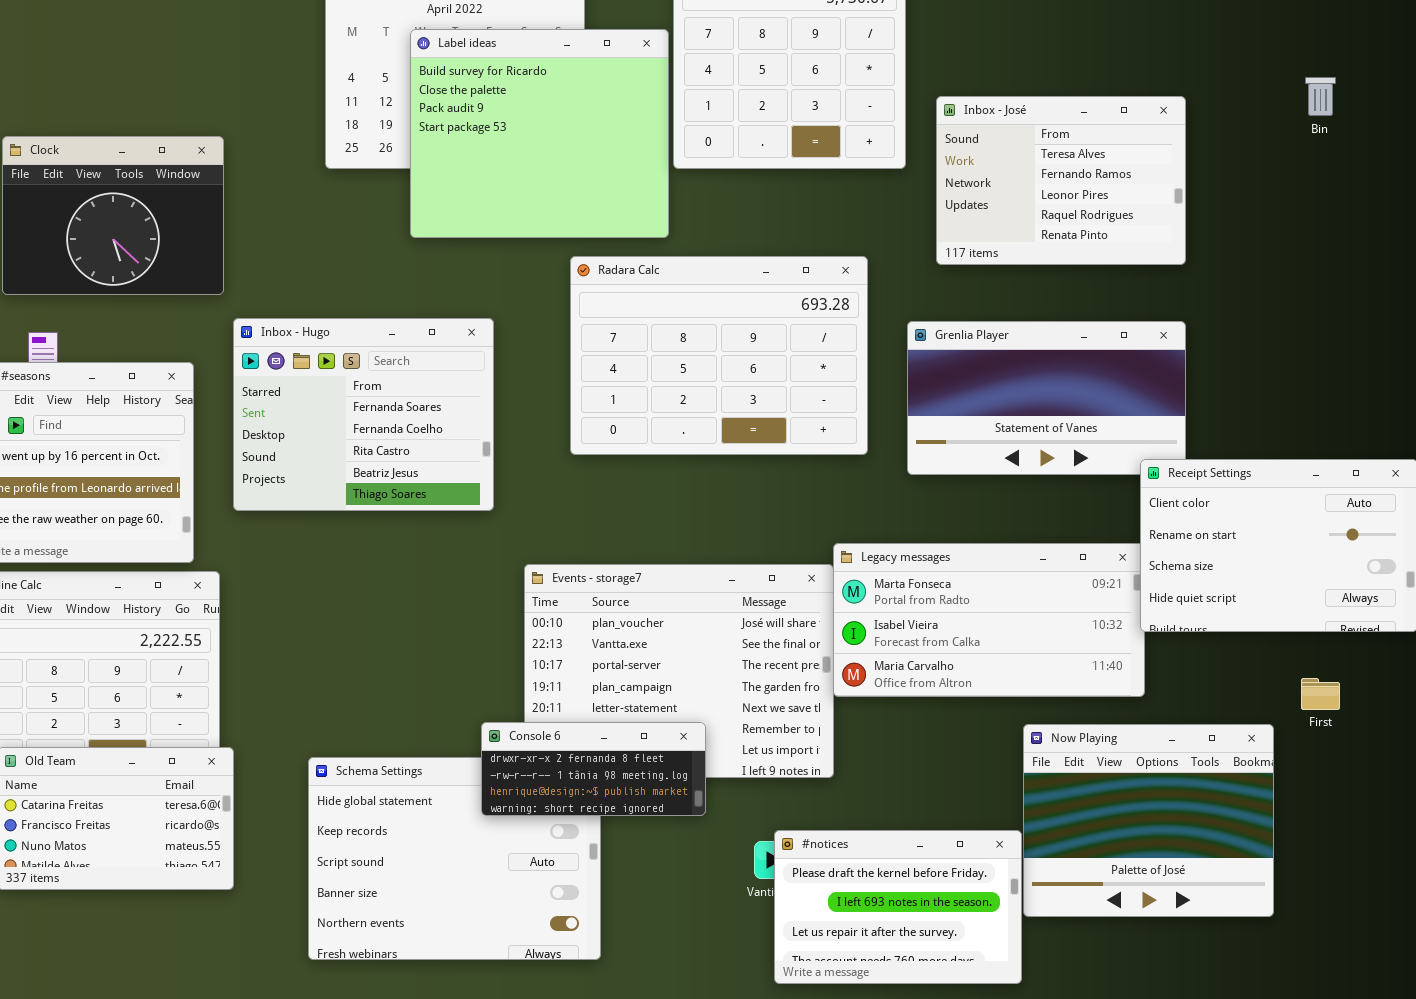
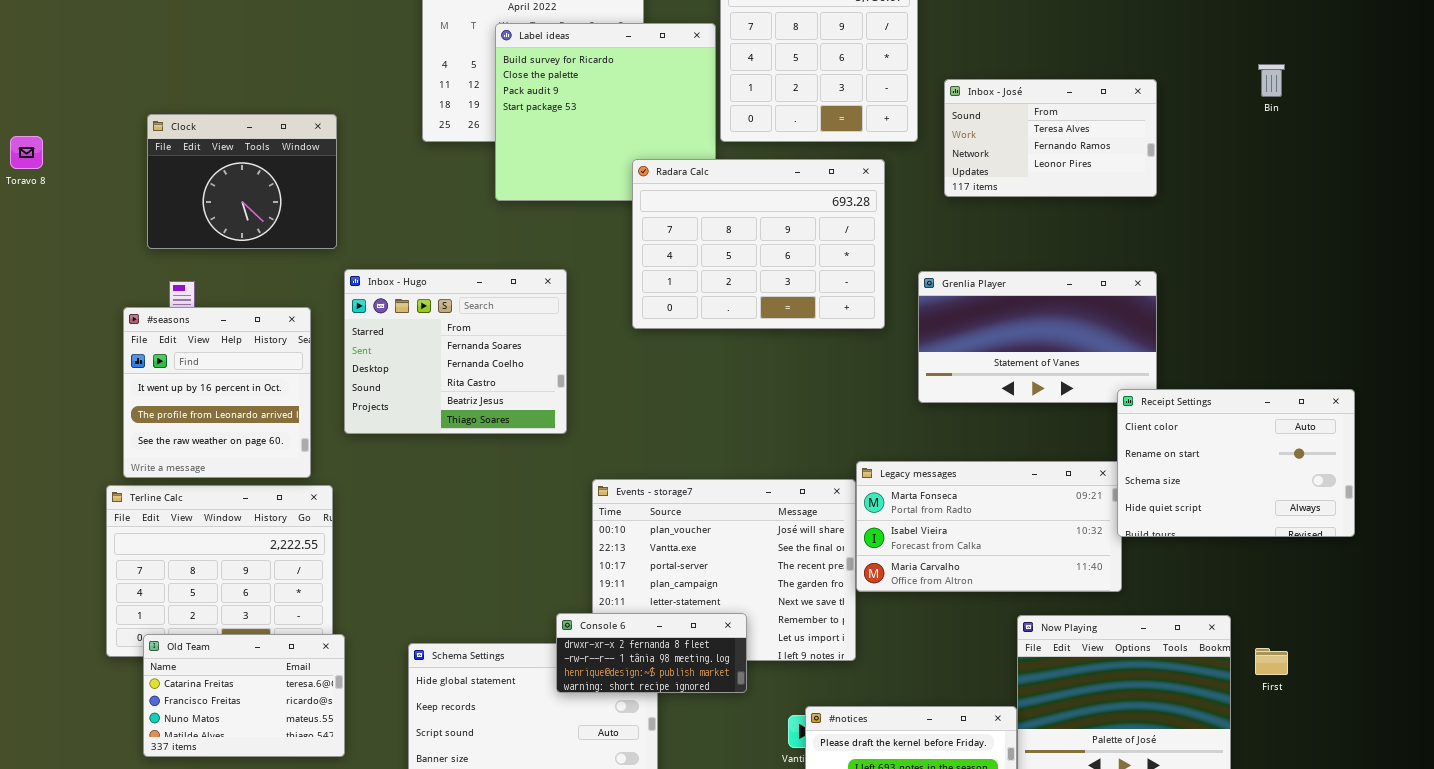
Inbox - José: [936,96,1186,265] -> [944,79,1157,197], resized
Radara Calc: [570,256,868,455] -> [632,159,885,329], moved
First: [1301,678,1340,710] -> [1255,648,1288,675], moved

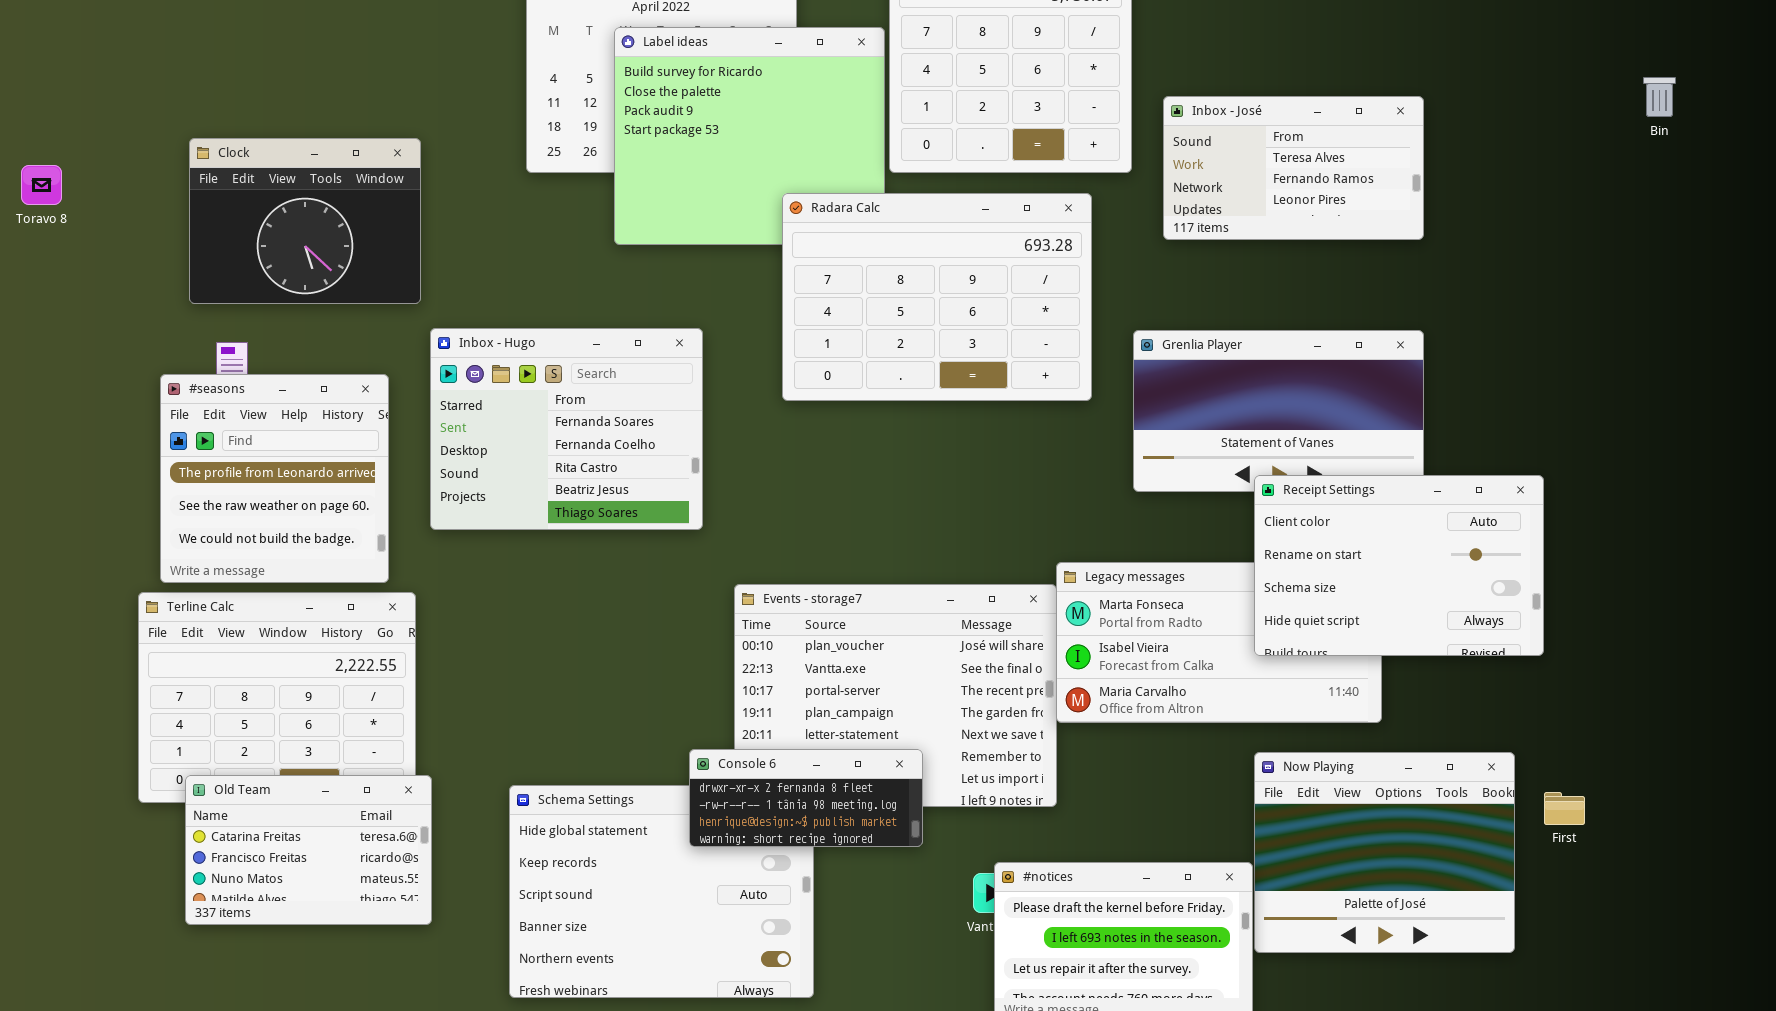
Bin: [1258,64,1285,97] -> [1643,77,1676,117], moved
#seasons: [123,307,311,478] -> [160,374,389,583], scrolled down 1 row
Receipt Settings: [1117,389,1355,537] -> [1254,475,1544,656], moved

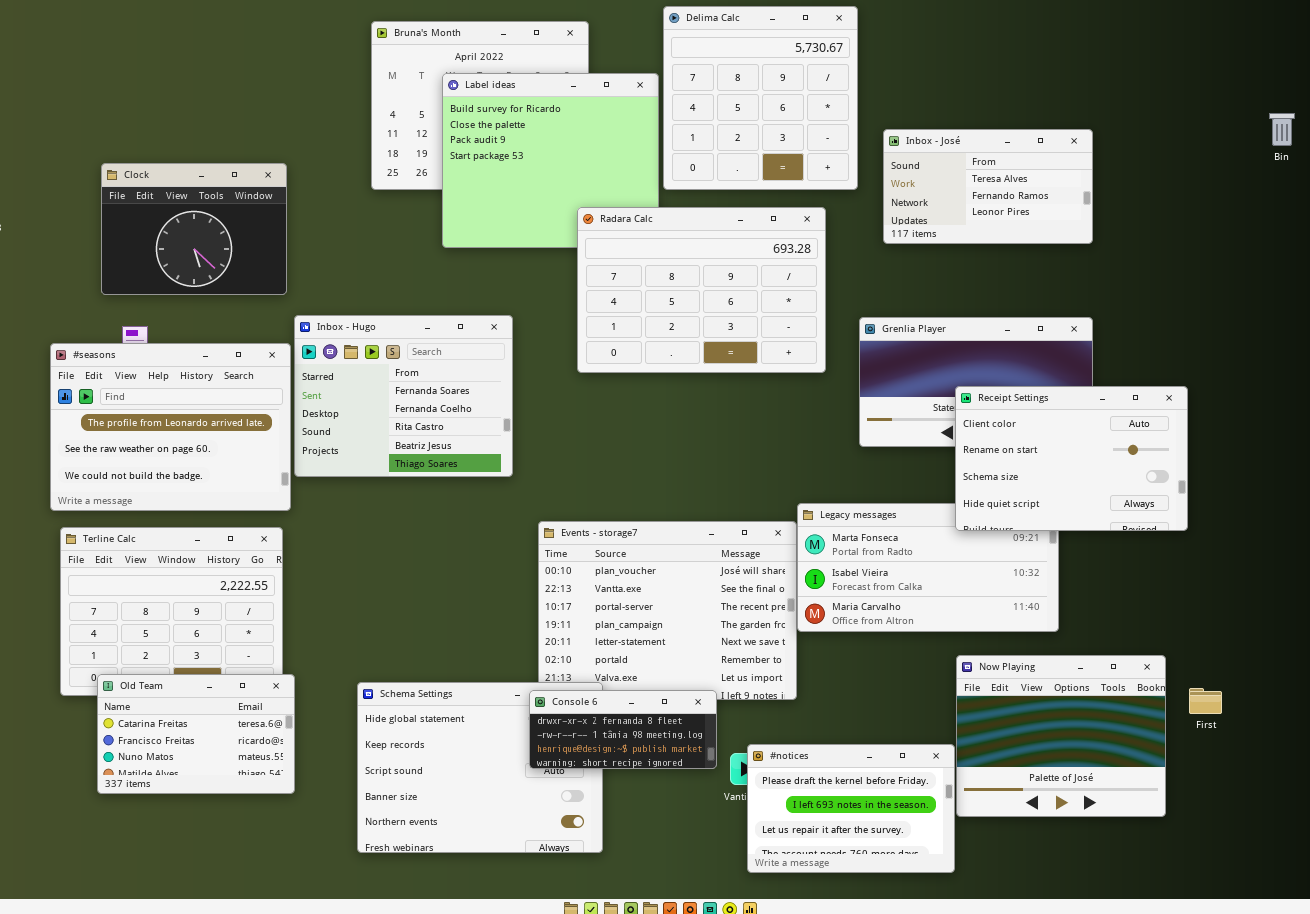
#seasons: [160,374,389,583] -> [50,343,291,511], moved, resized
Receipt Settings: [1254,475,1544,656] -> [955,386,1188,531], moved
Console 6: [689,749,923,847] -> [529,690,717,769], moved

